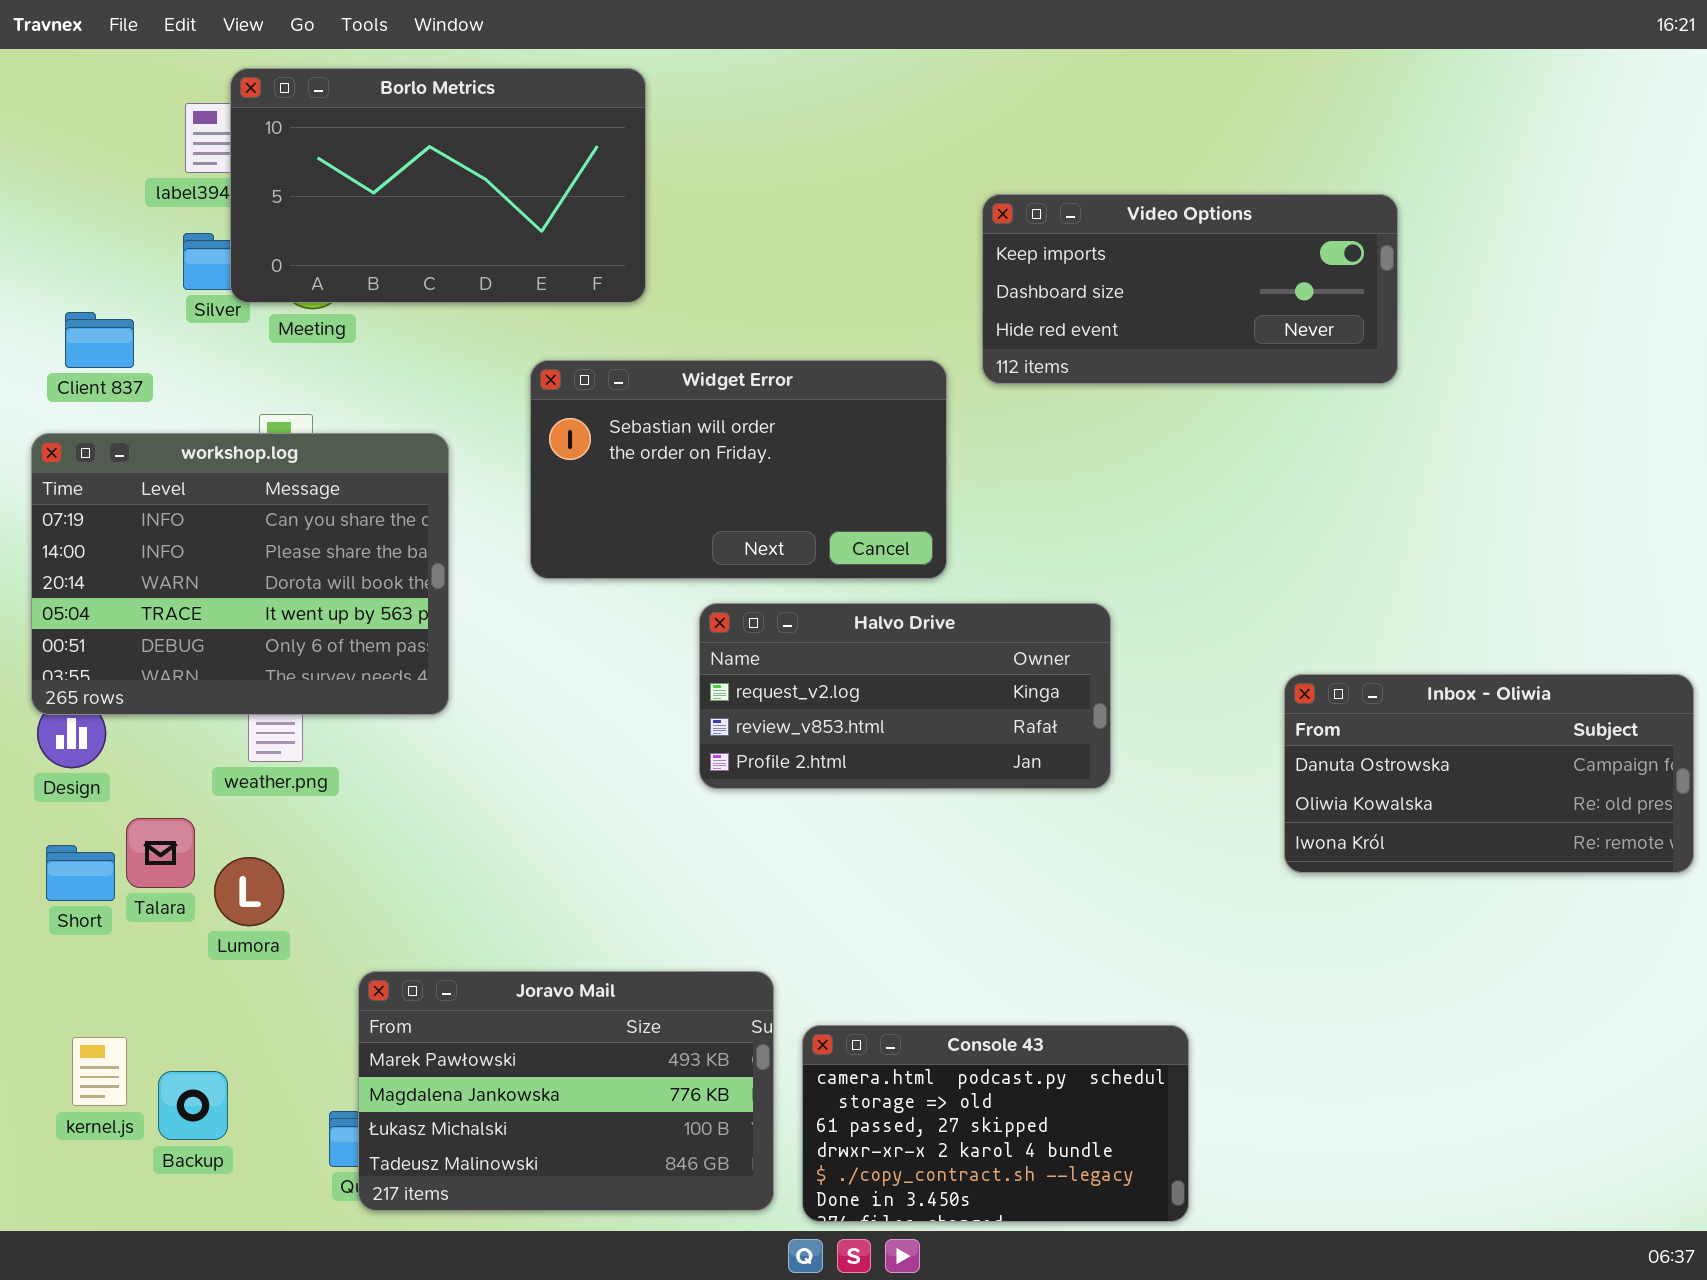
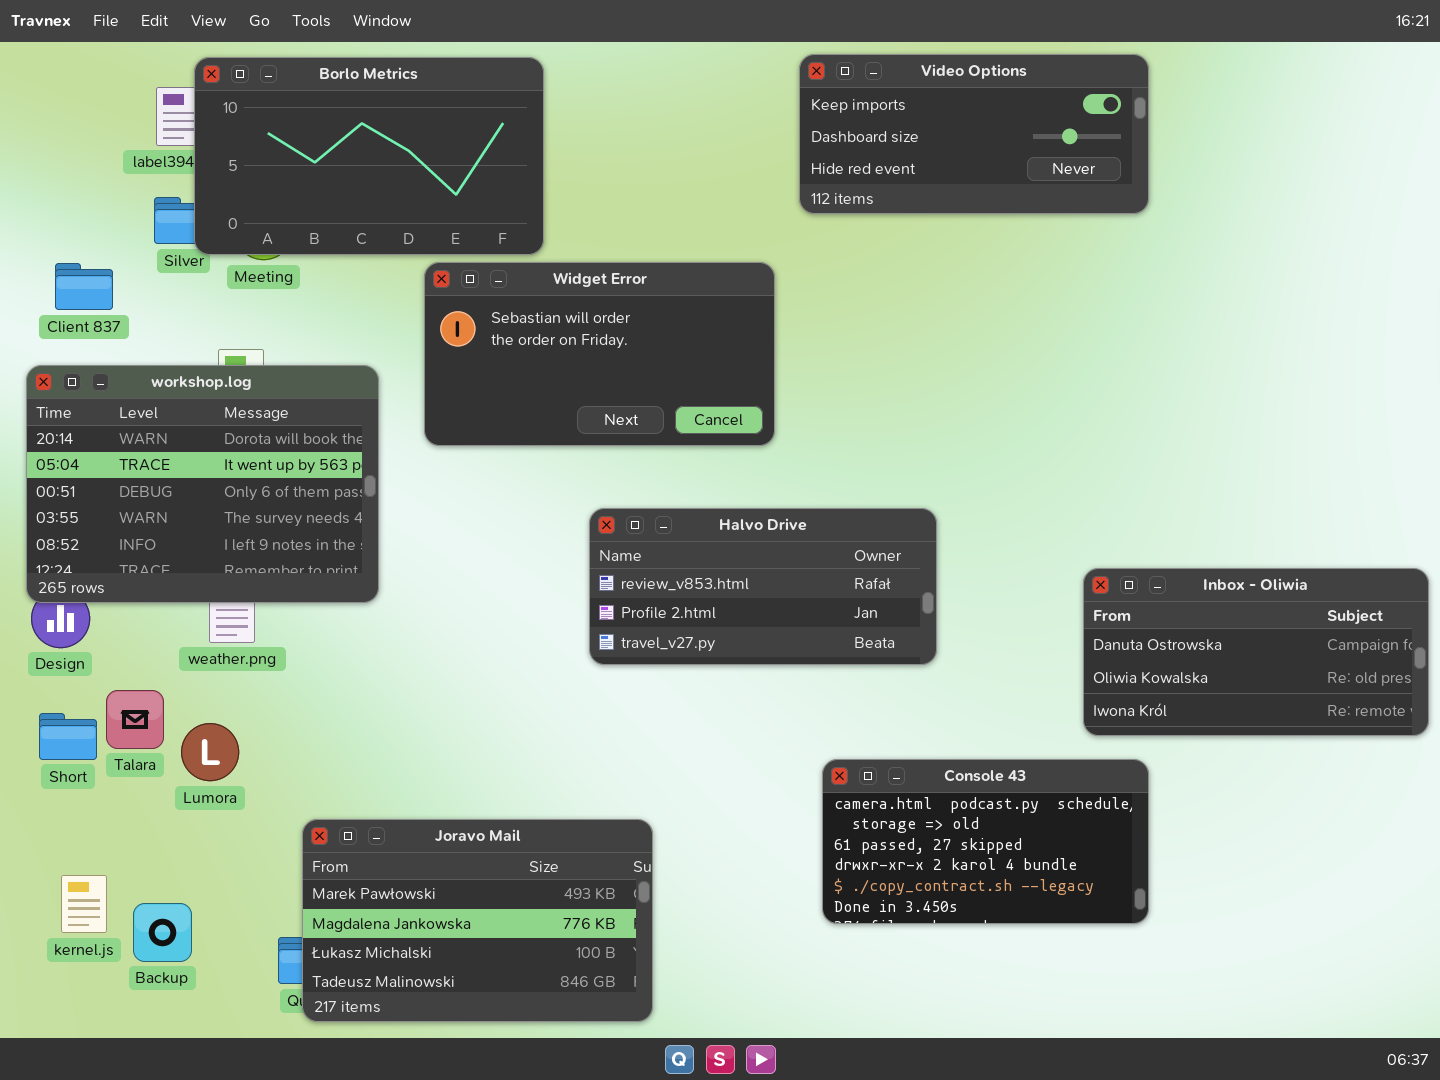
Video Options: [982,194,1398,384] -> [799,54,1149,214], moved
Widget Error: [530,360,947,579] -> [424,262,775,446], moved
workshop.log: [31,433,449,715] -> [26,365,379,603], scrolled down 2 rows
Halvo Drive: [699,603,1111,789] -> [589,508,937,665], scrolled down 1 row
Console 43: [802,1025,1189,1222] -> [822,759,1149,924], moved

